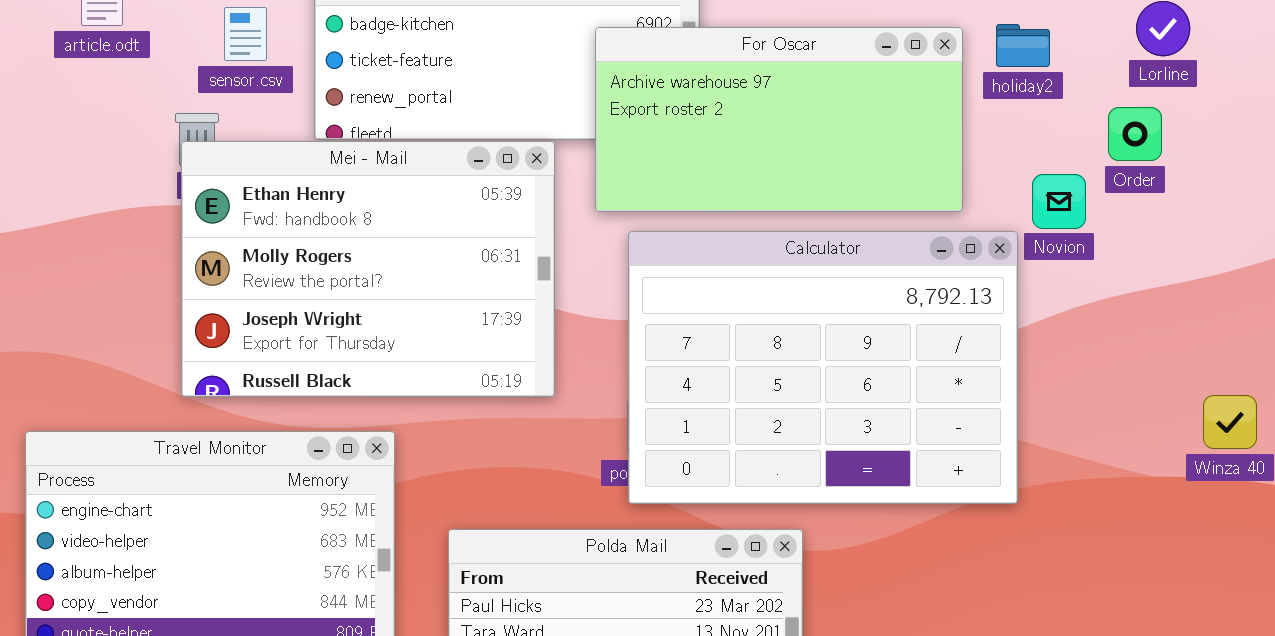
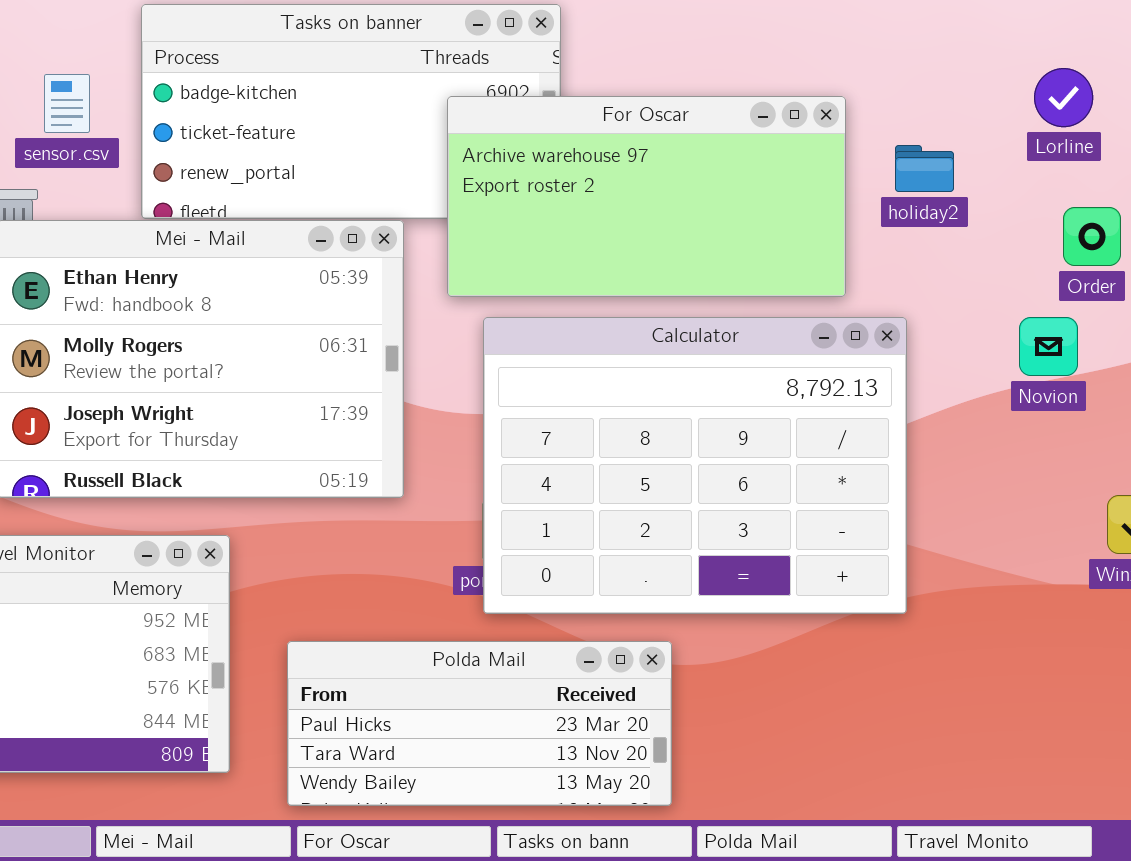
holiday2: [996,24,1050,67] -> [895,145,954,192], moved
Order: [1108,107,1162,161] -> [1063,207,1121,266], moved
Novion: [1032,174,1086,229] -> [1019,317,1078,376], moved

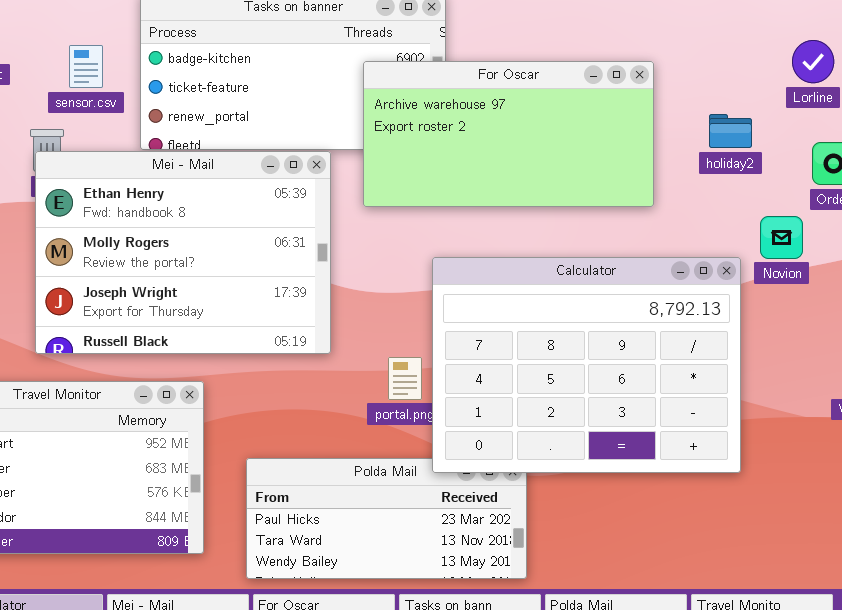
holiday2: [895,145,954,192] -> [709,114,752,148], moved
Calculator: [483,317,907,614] -> [432,257,741,473], moved
Novion: [1019,317,1078,376] -> [760,216,803,259], moved

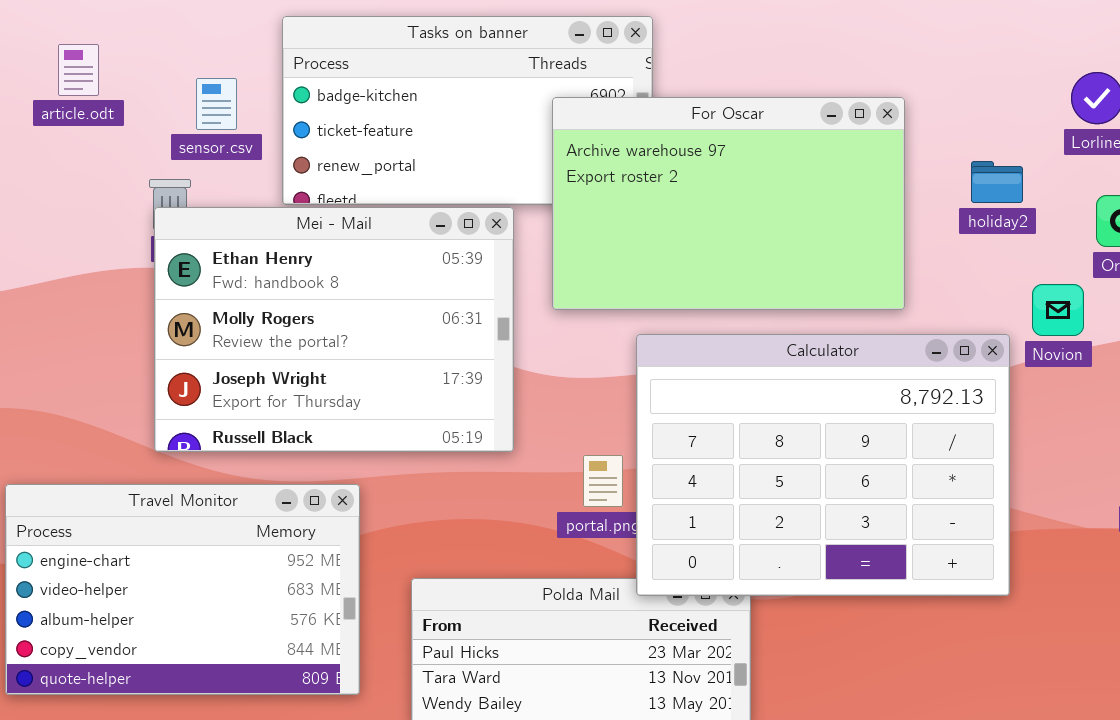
For Oscar: [363,61,654,207] -> [552,97,905,310], resized

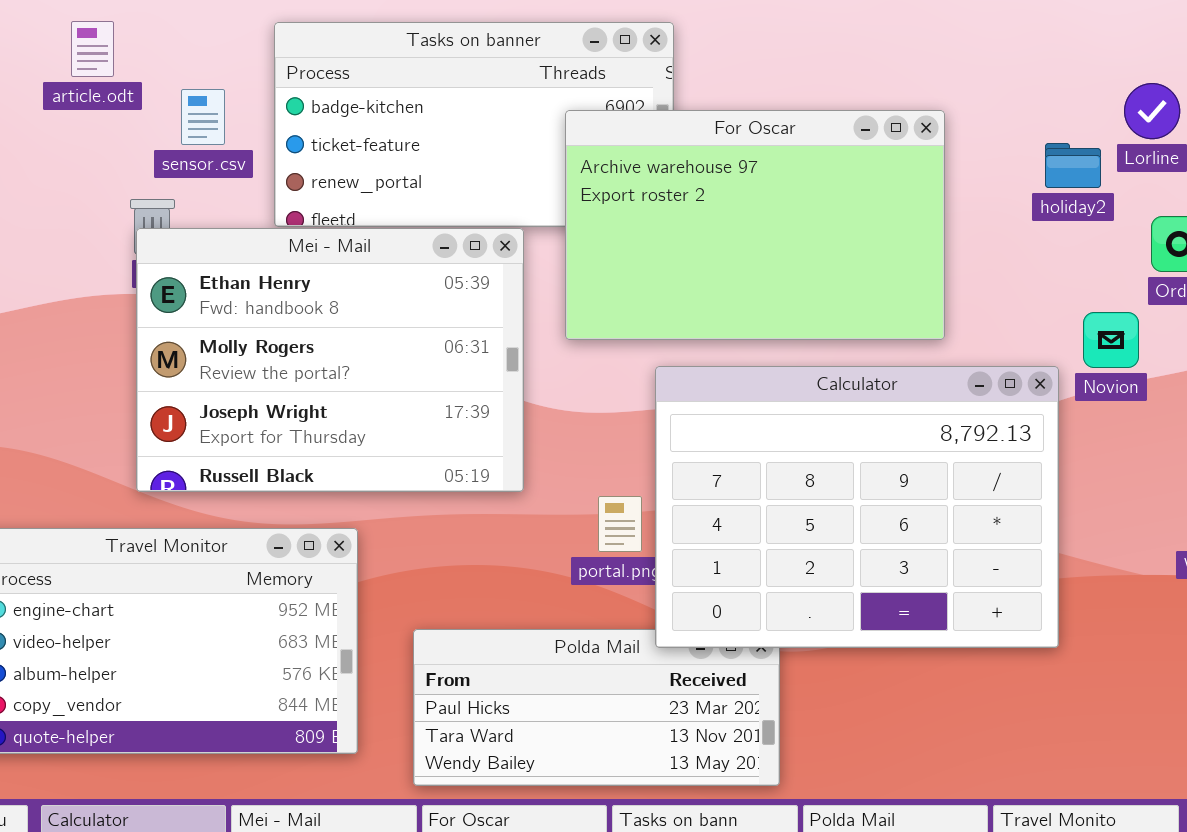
article.odt: [58,44,99,96] -> [71,21,114,77], moved
holiday2: [971,161,1023,203] -> [1045,143,1101,188], moved

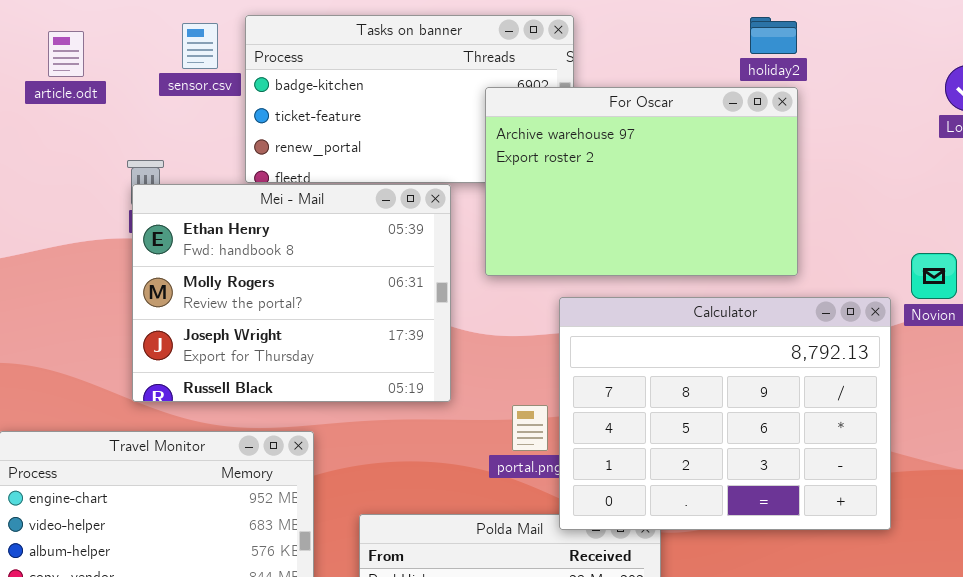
article.odt: [71,21,114,77] -> [48,31,84,77], moved
sensor.csv: [181,89,225,145] -> [182,23,218,69], moved
holiday2: [1045,143,1101,188] -> [750,17,797,54], moved

